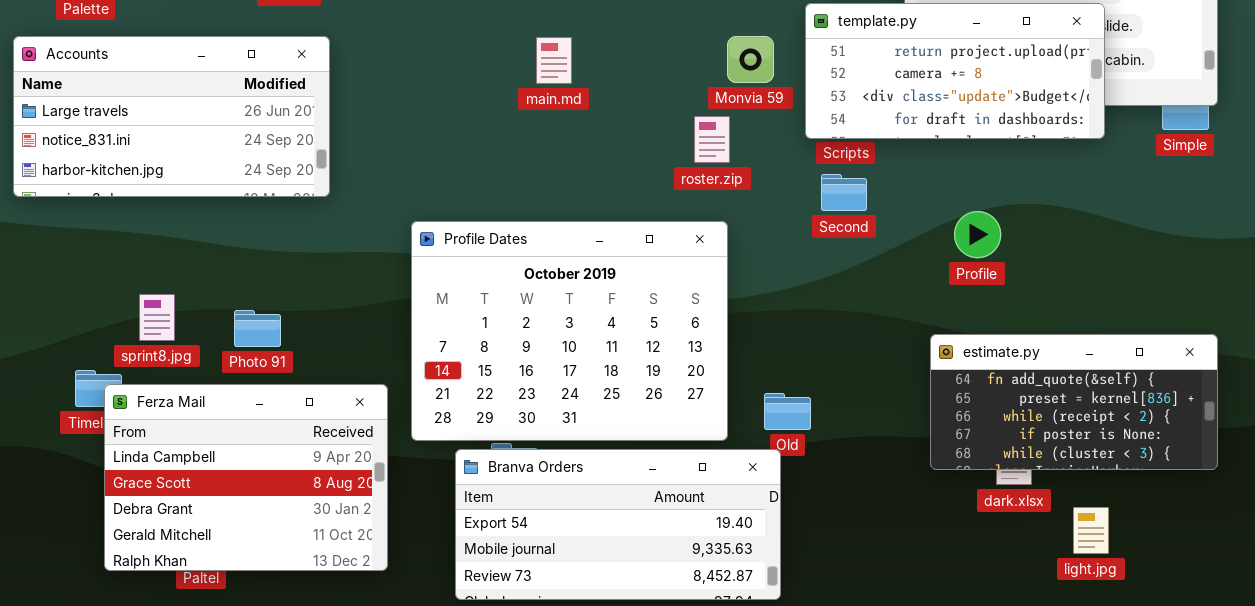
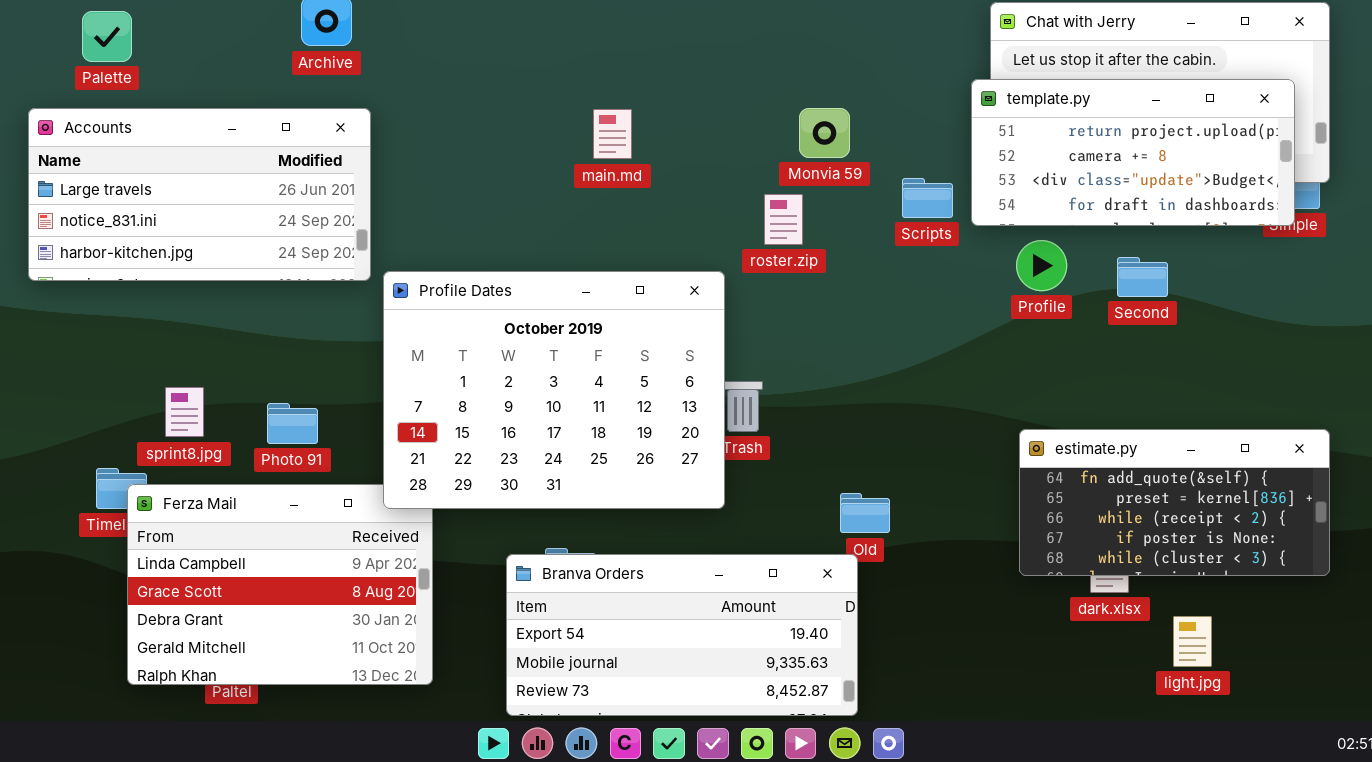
template.py: [805,3,1105,139] -> [971,79,1295,226], moved
Second: [821,174,867,211] -> [1117,257,1168,297], moved
Profile: [954,211,1001,258] -> [1016,240,1067,291], moved
Profile Dates: [411,221,728,441] -> [383,271,725,509], moved

